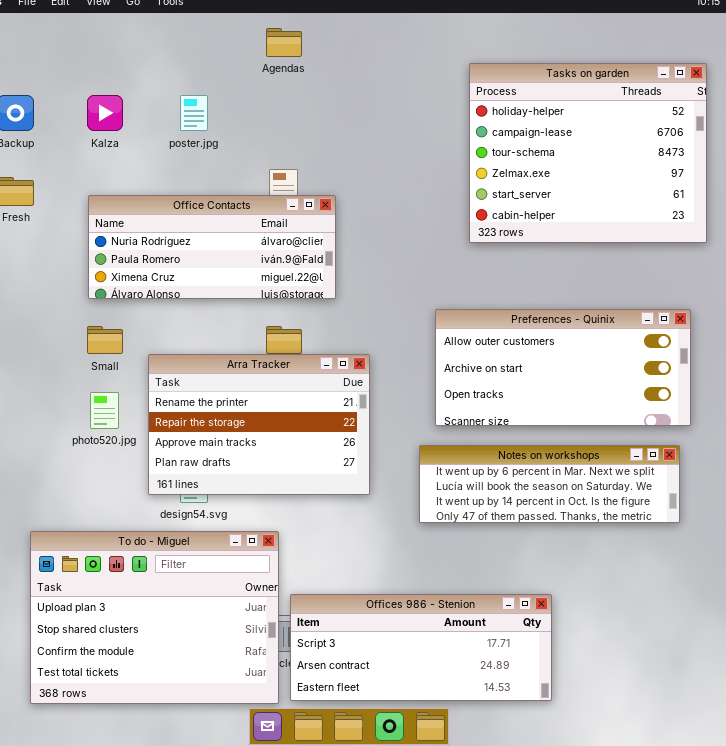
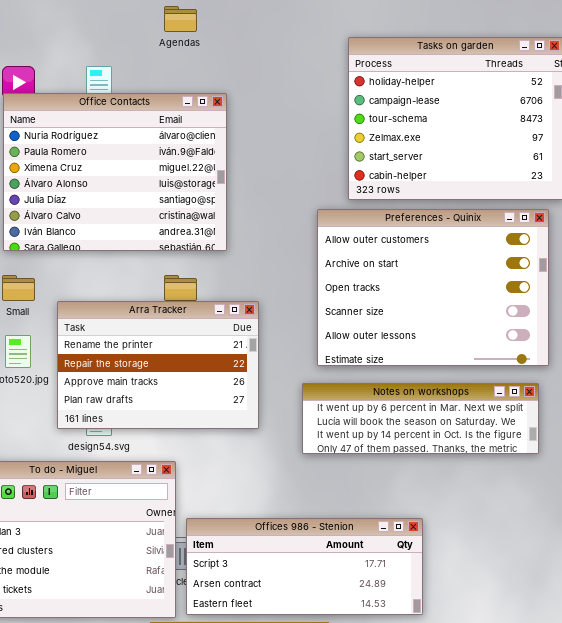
Office Contacts: [88,195,336,299] -> [3,93,227,251], resized
Preferences - Quinix: [435,309,691,426] -> [317,209,549,366], resized

